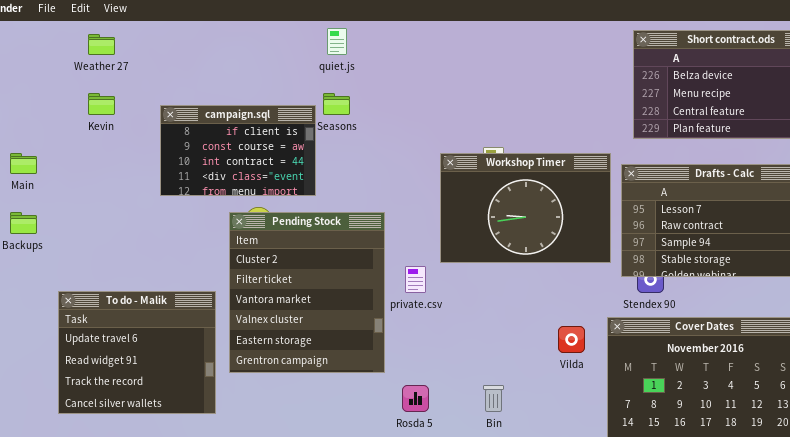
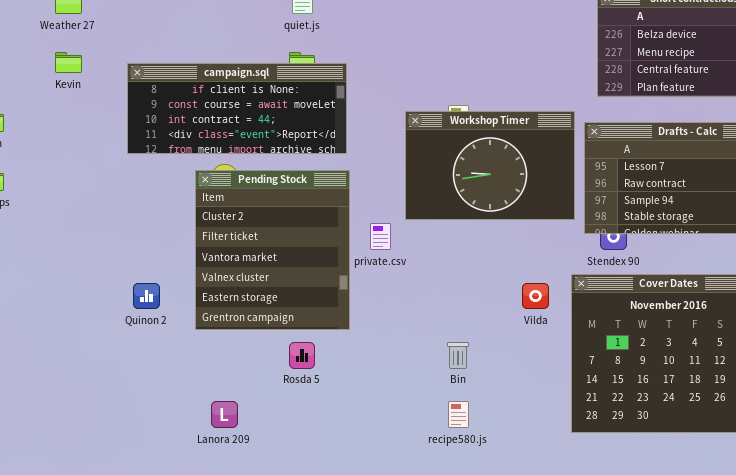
campaign.sql: [160,105,316,196] -> [127,63,347,154], resized
To do - Malik: [58,291,216,414] -> none, closed
Rosda 5: [402,385,429,412] -> [289,342,315,369], moved

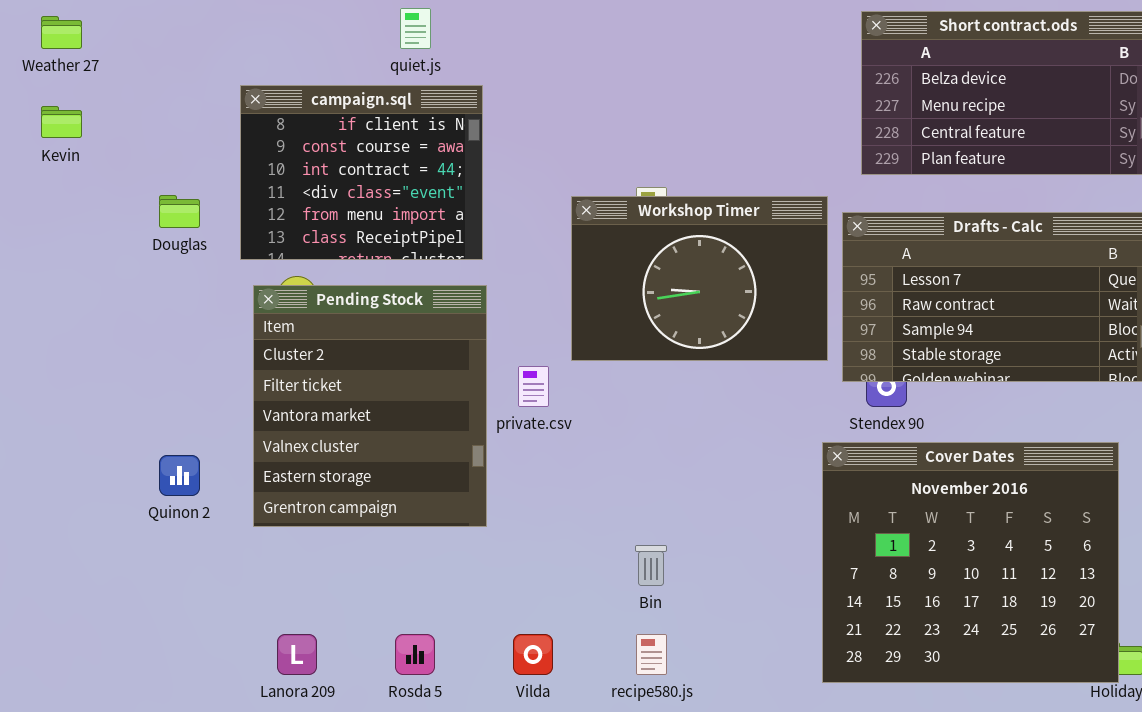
campaign.sql: [127,63,347,154] -> [240,85,483,260], resized
Vilda: [522,283,549,309] -> [513,634,553,675], moved
Rosda 5: [289,342,315,369] -> [395,634,435,675], moved

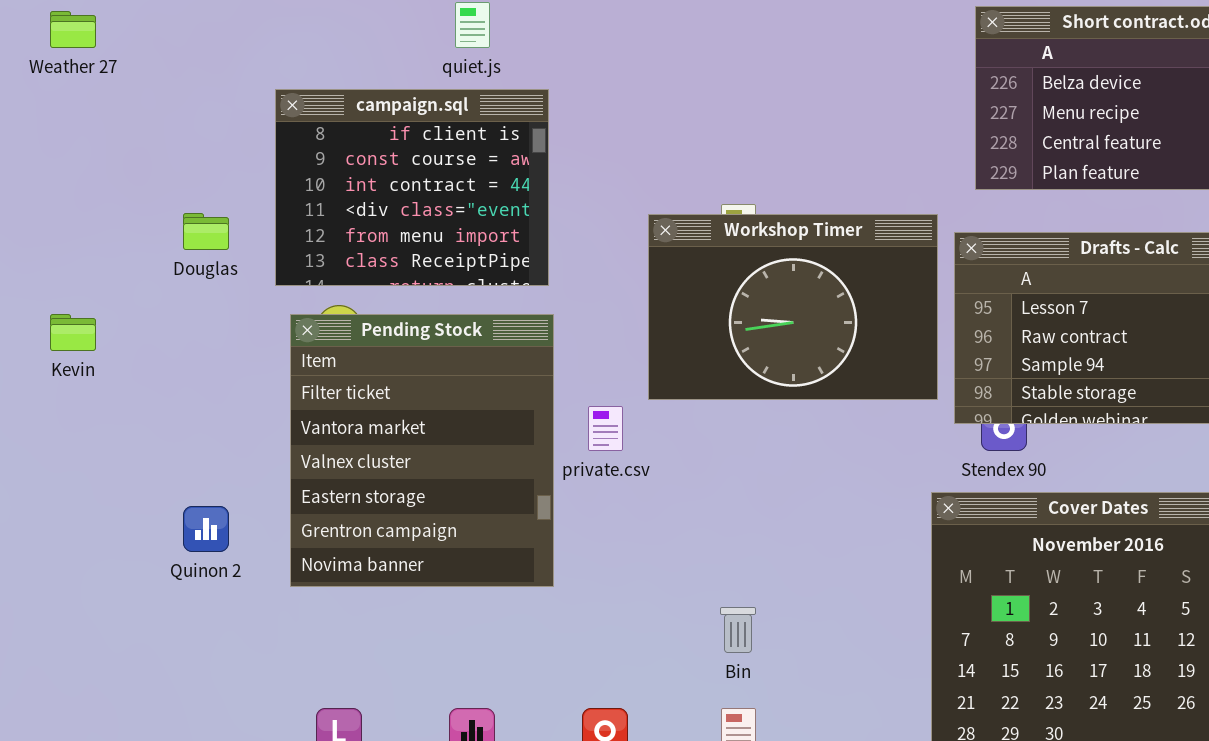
Kevin: [41,106,82,138] -> [50,314,96,351], moved
Pending Stock: [253,285,487,527] -> [290,314,554,587], scrolled down 1 row

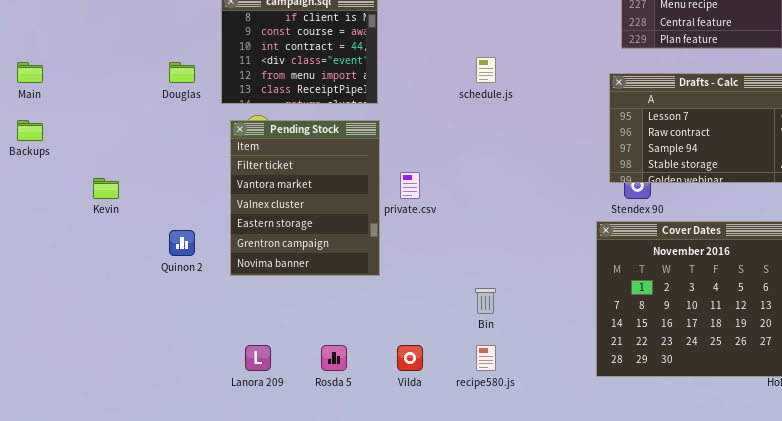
Workshop Timer: [648,214,938,400] -> none, closed
Kevin: [50,314,96,351] -> [93,178,119,199], moved

